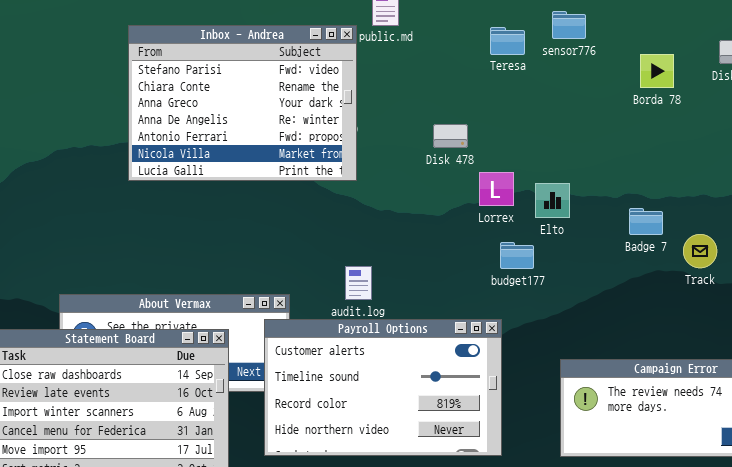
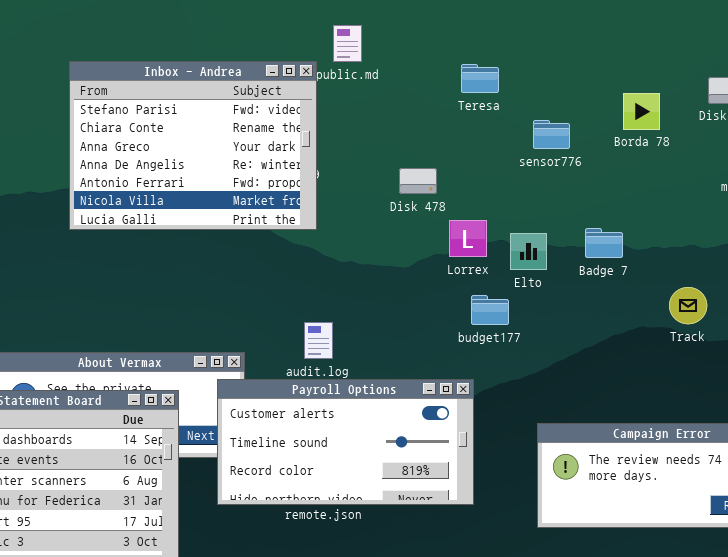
sensor776: [552,11,586,39] -> [533,120,570,149], moved
Badge 7: [629,208,663,235] -> [585,228,623,258], moved
Payroll Options: [264,319,502,456] -> [217,379,474,505], resized

